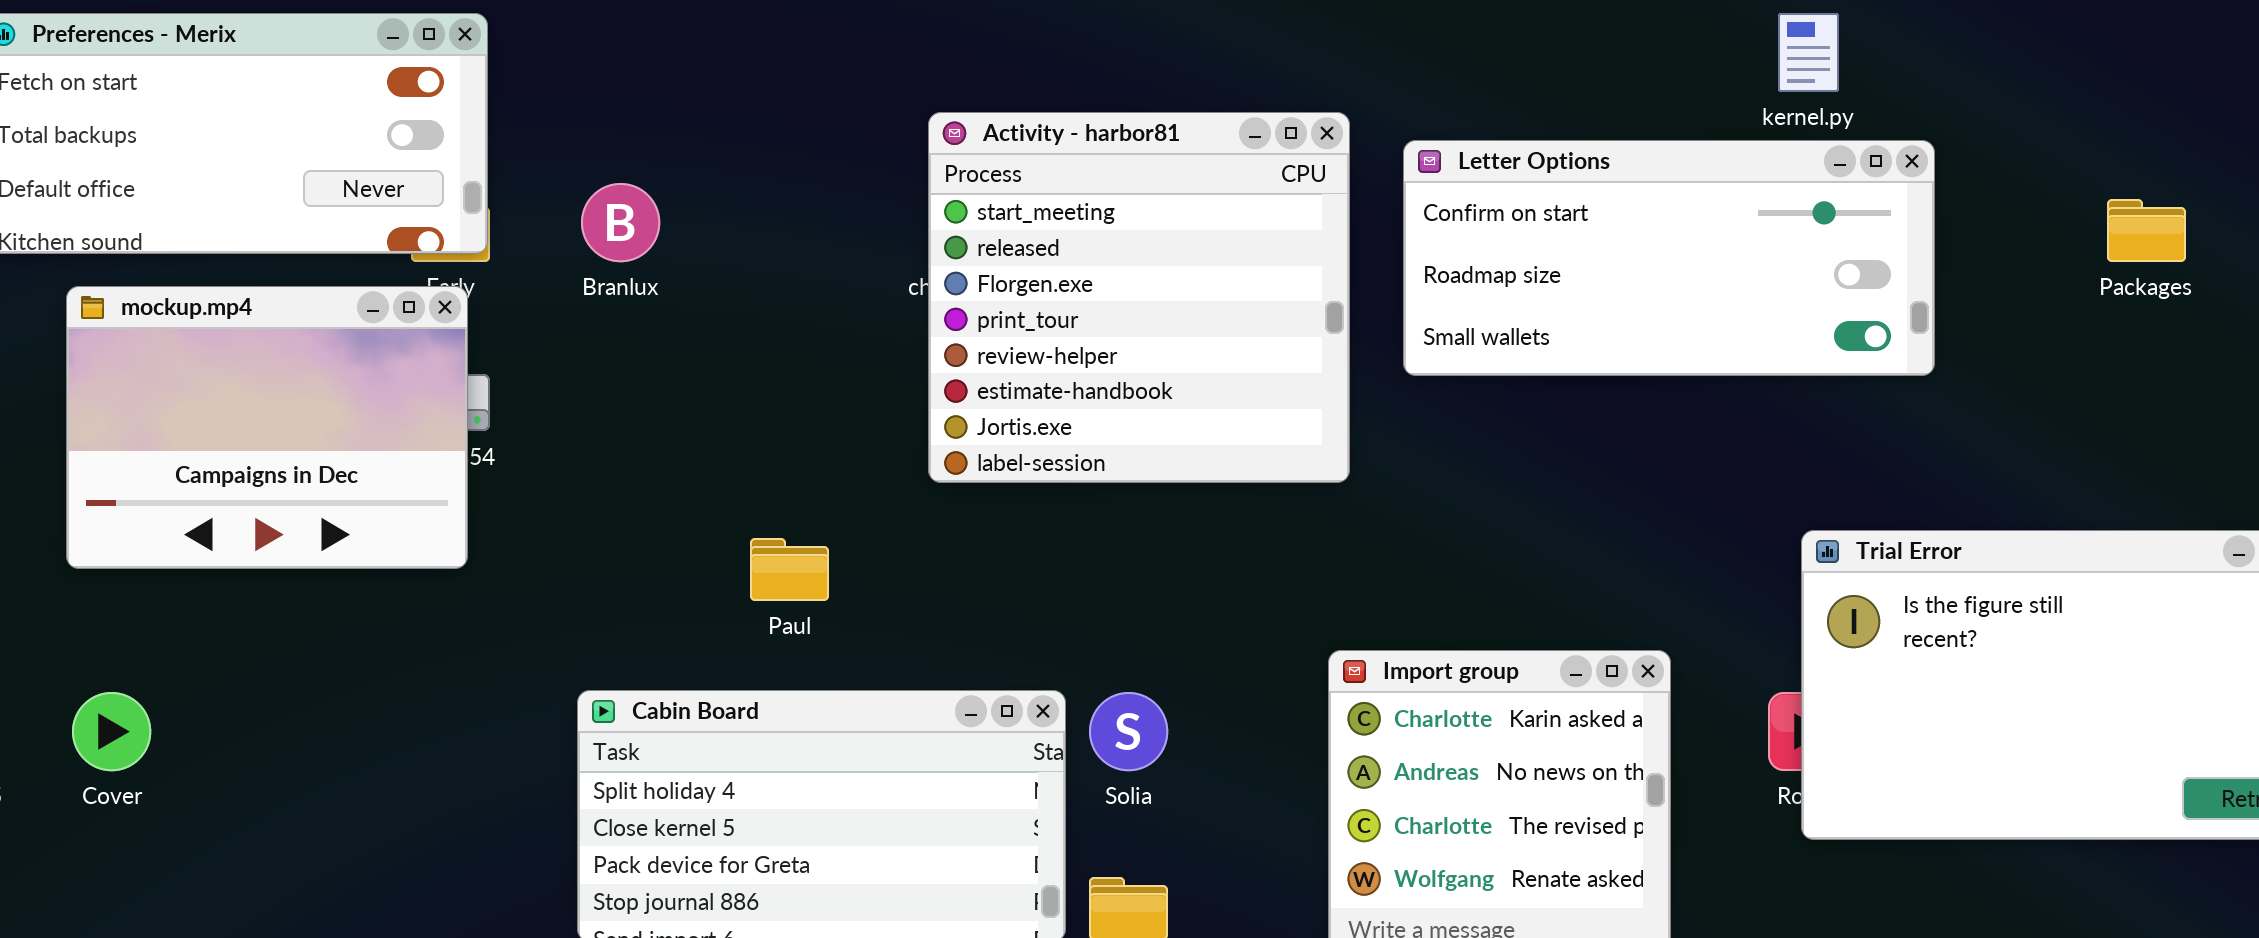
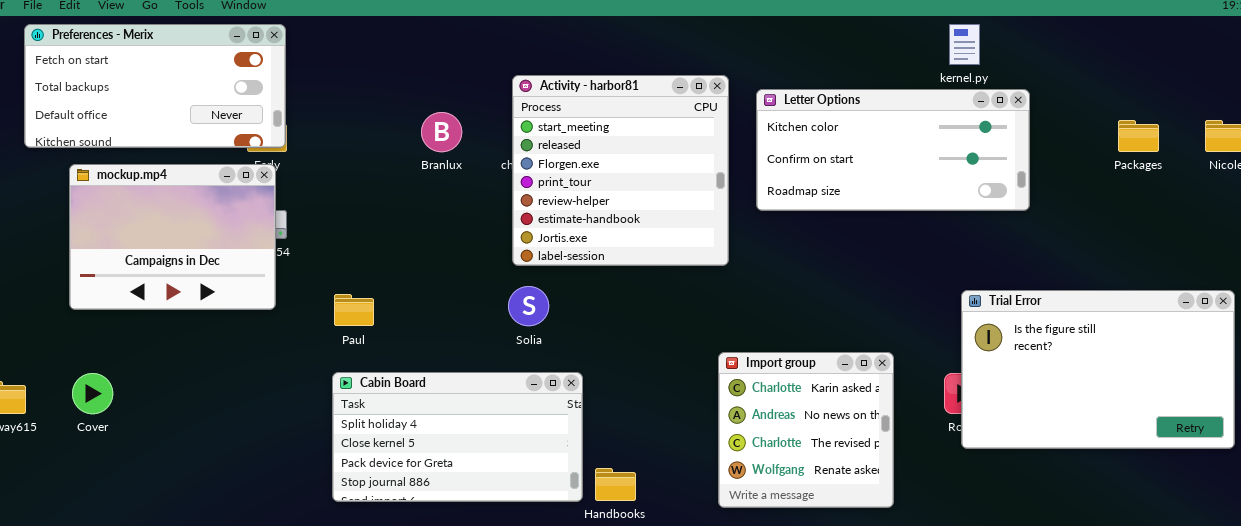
Letter Options: [1403,140,1935,376] -> [756,89,1030,211], scrolled up 1 row
Branlux: [581,183,660,262] -> [421,112,462,152], moved
Paul: [750,538,829,601] -> [334,294,374,326], moved
Solia: [1089,692,1168,771] -> [508,286,549,326], moved

